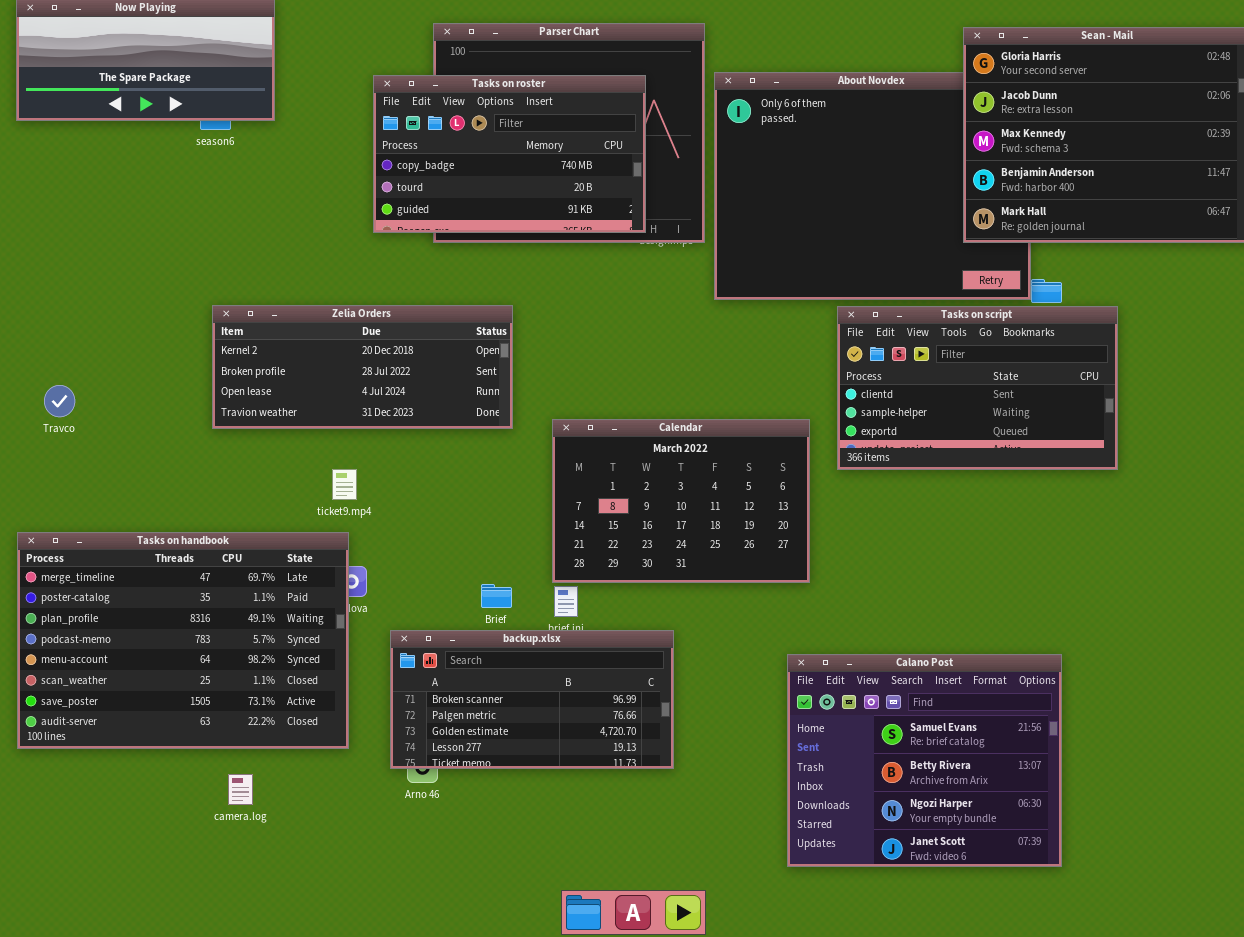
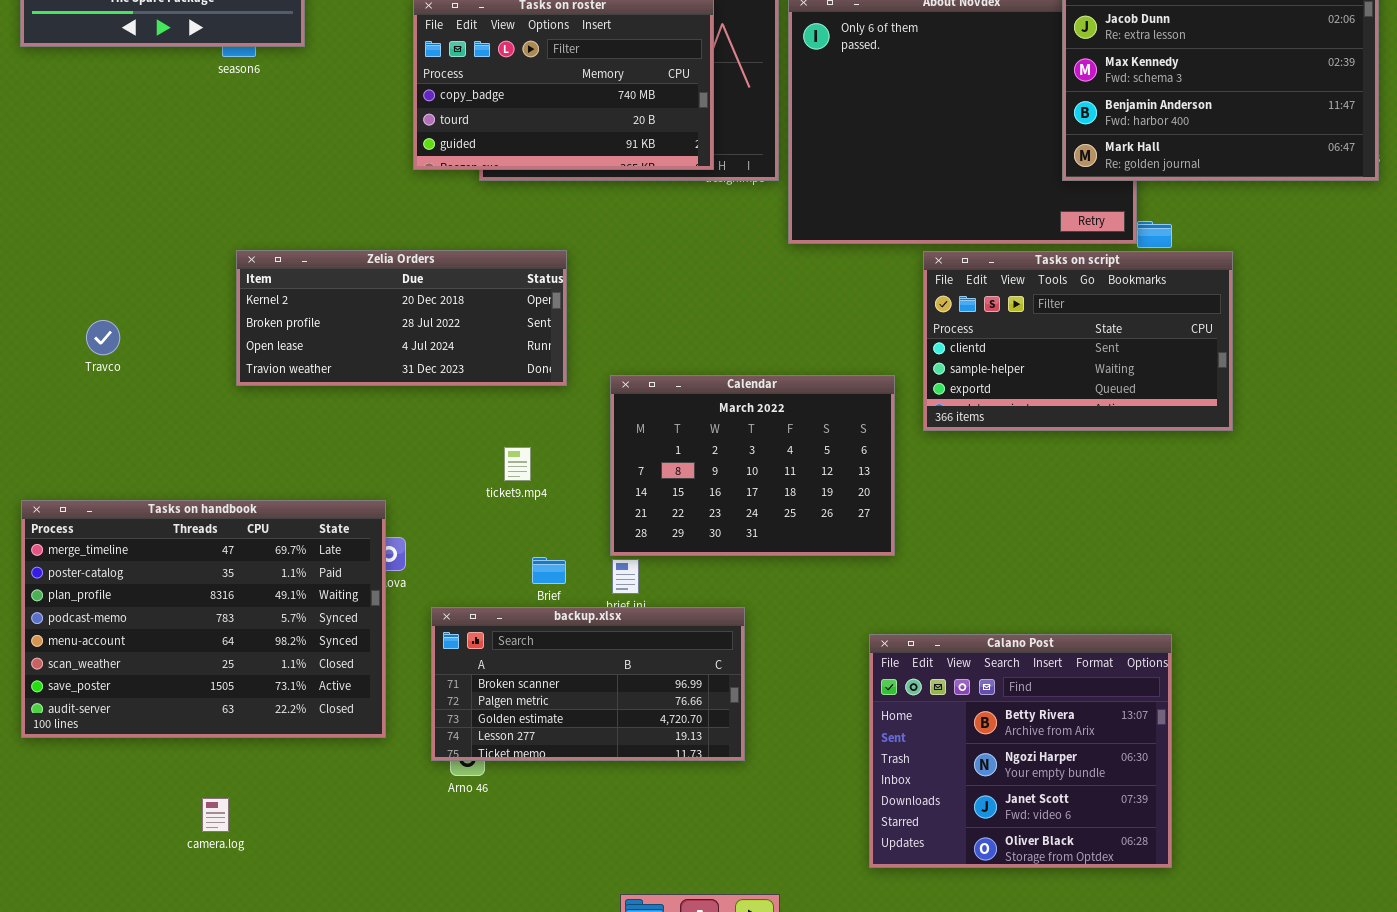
Travco: [44,385,75,417] -> [86,320,120,355], moved
ticket9.mp4: [332,469,357,500] -> [504,447,531,481], moved
Calano Post: [787,654,1062,867] -> [869,634,1172,868], scrolled down 1 row
camera.log: [228,774,253,805] -> [202,798,229,832], moved

